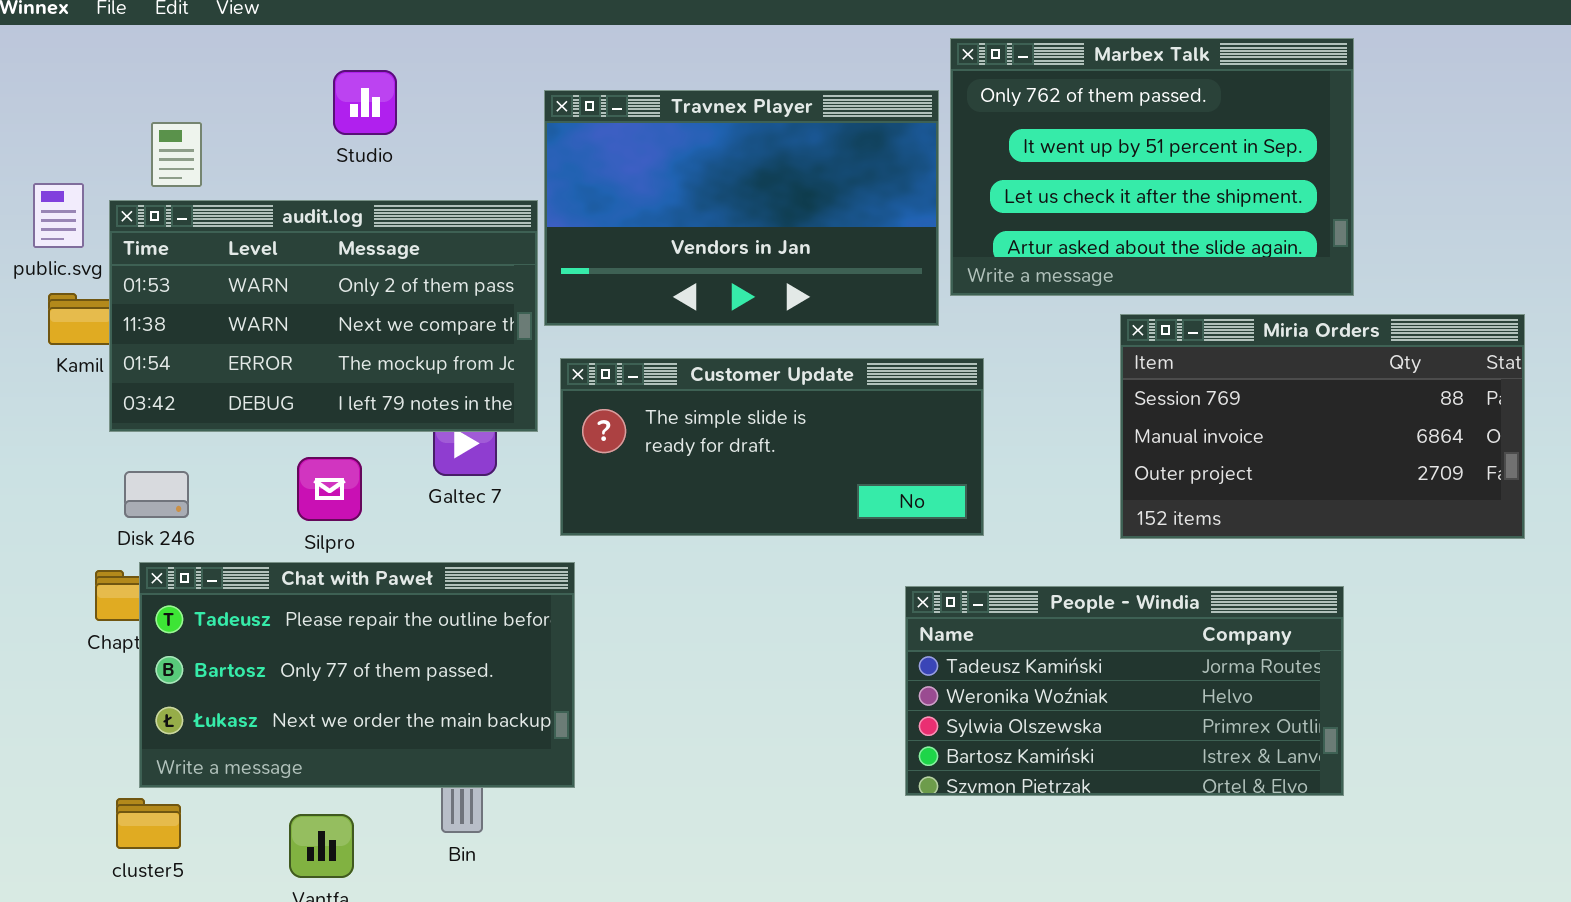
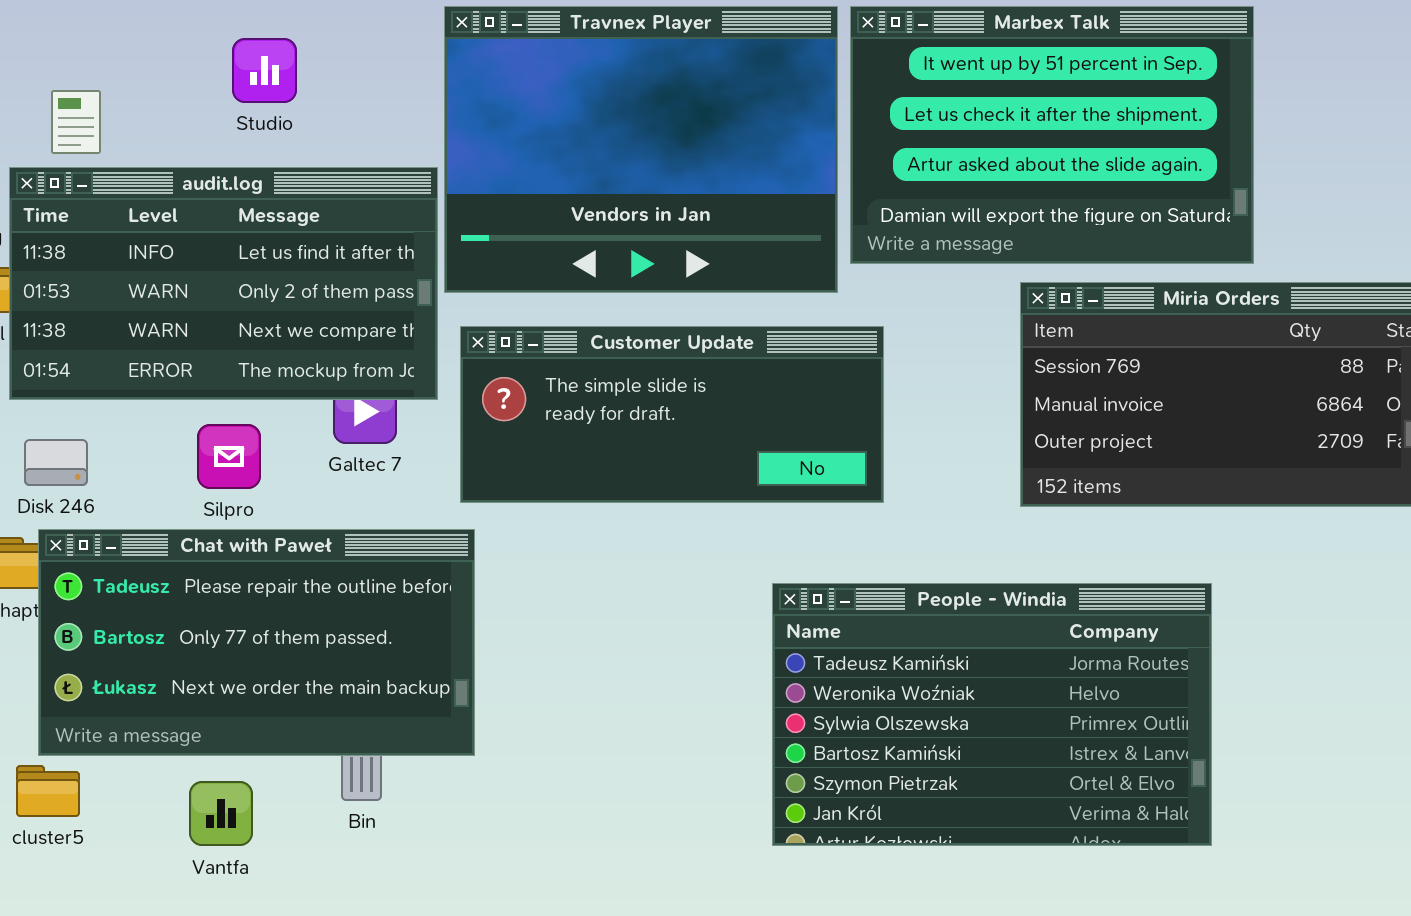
Marbex Talk: [950,38,1354,296] -> [850,6,1254,264], scrolled down 1 row
Travnex Player: [544,90,939,326] -> [444,6,838,293], resized
audit.log: [109,200,538,432] -> [9,167,438,400], scrolled up 1 row
People - Windia: [905,586,1344,796] -> [772,583,1212,846], moved, resized

